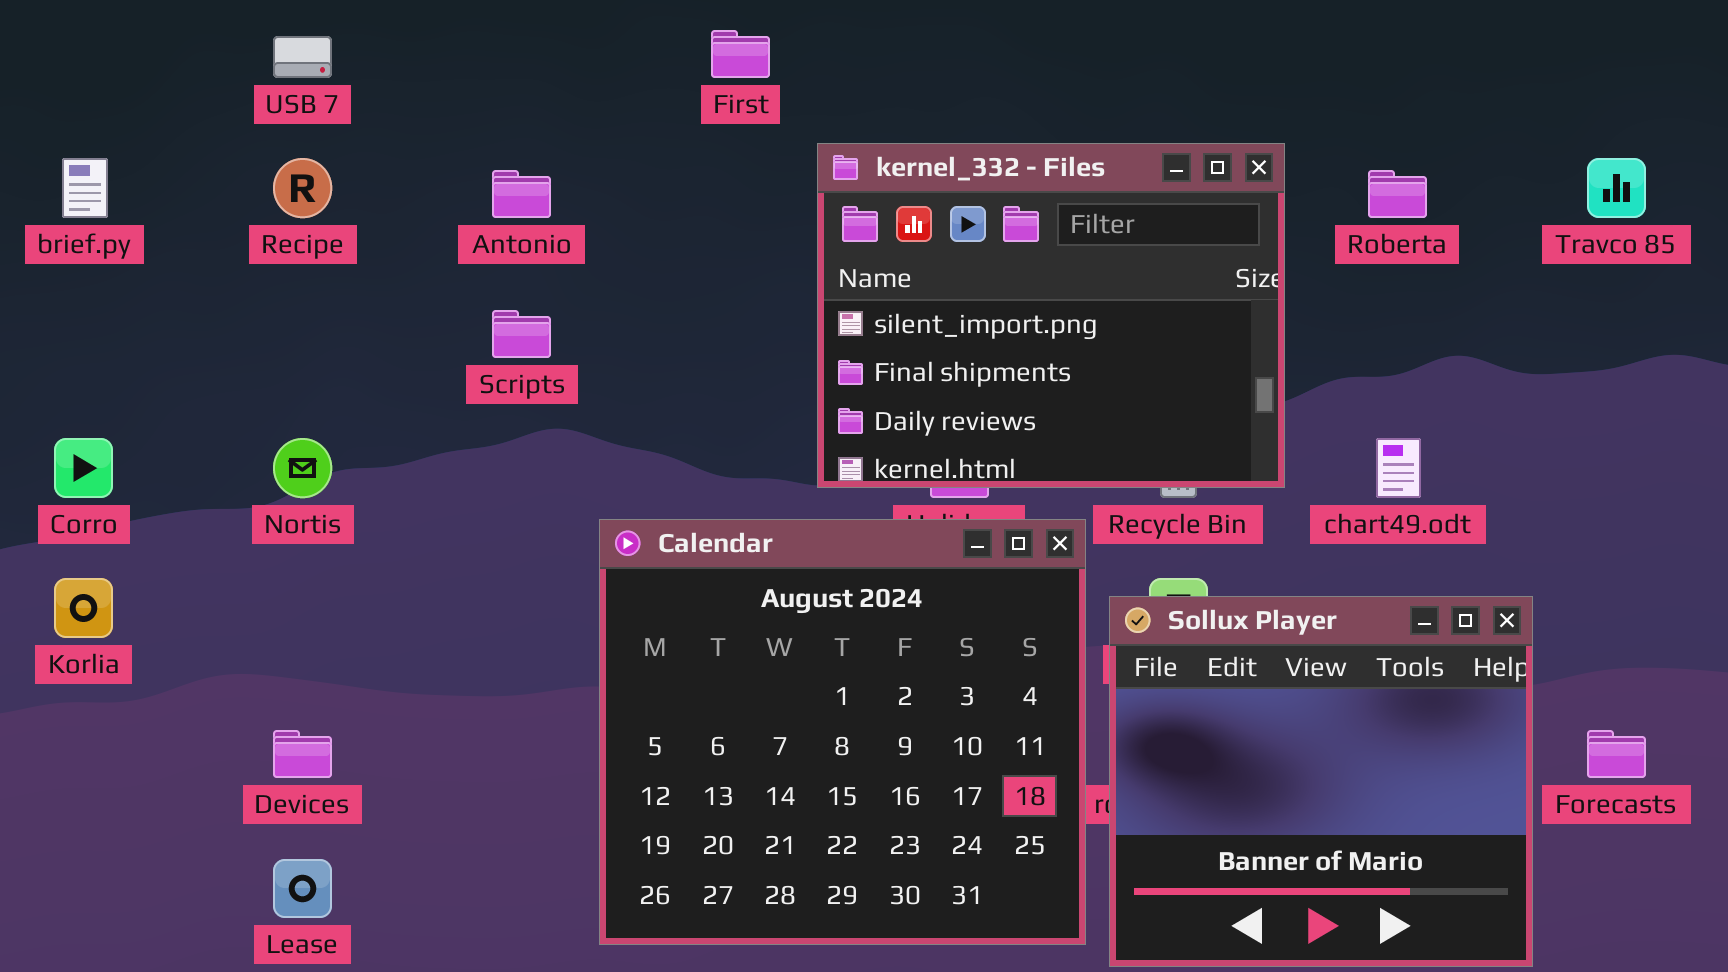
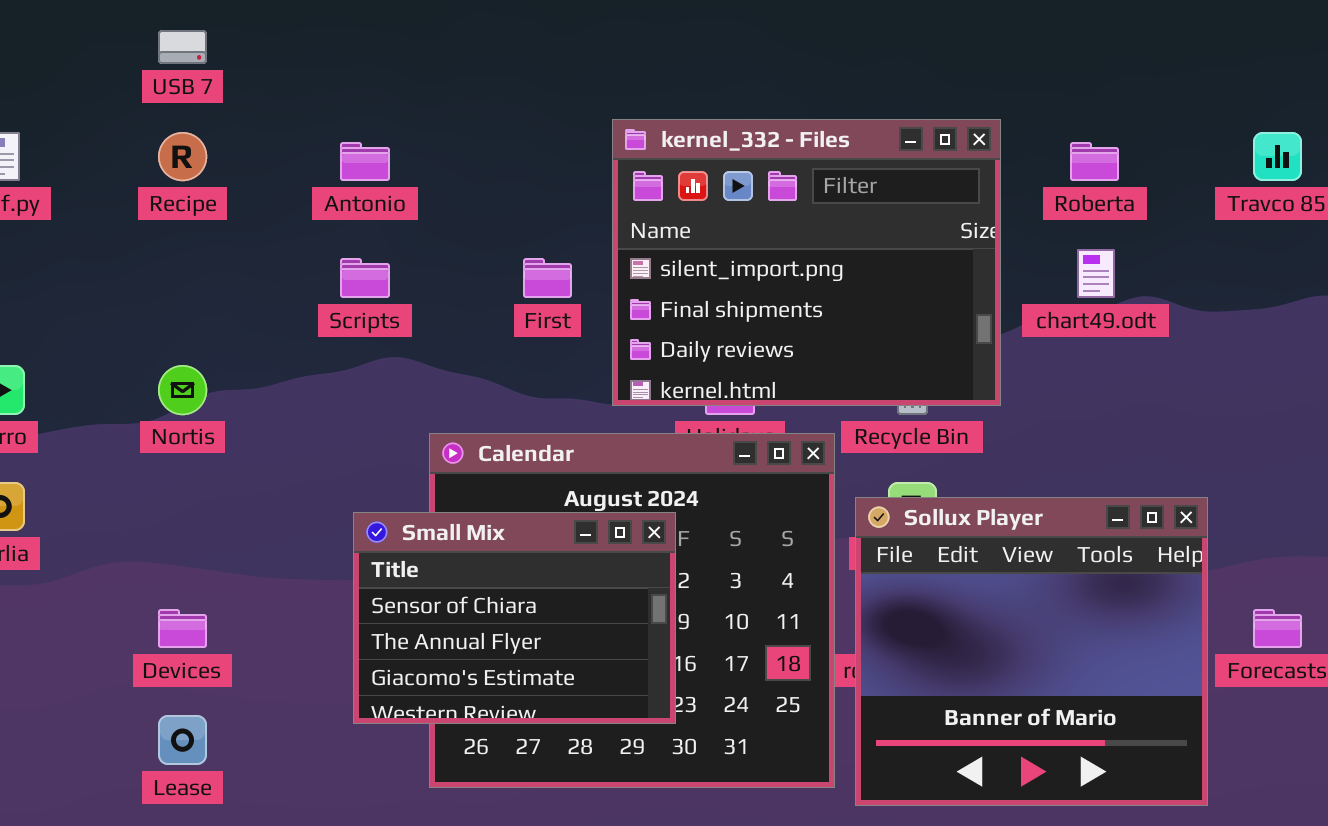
First: [711,30,770,78] -> [523,258,572,298], moved
chart49.odt: [1376,438,1421,498] -> [1077,249,1115,298], moved
Small Mix: none -> [353,512,676,724], opened

